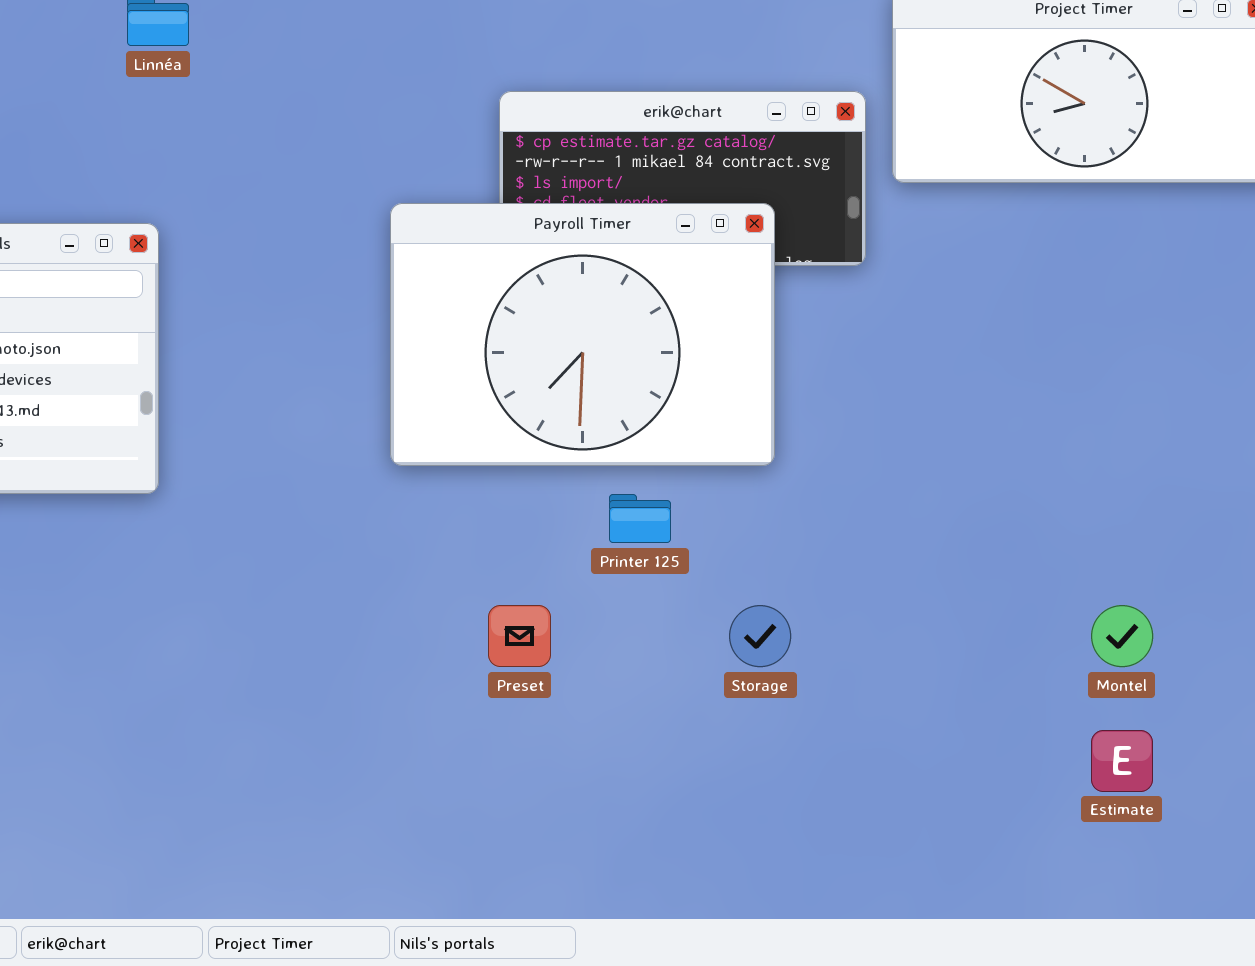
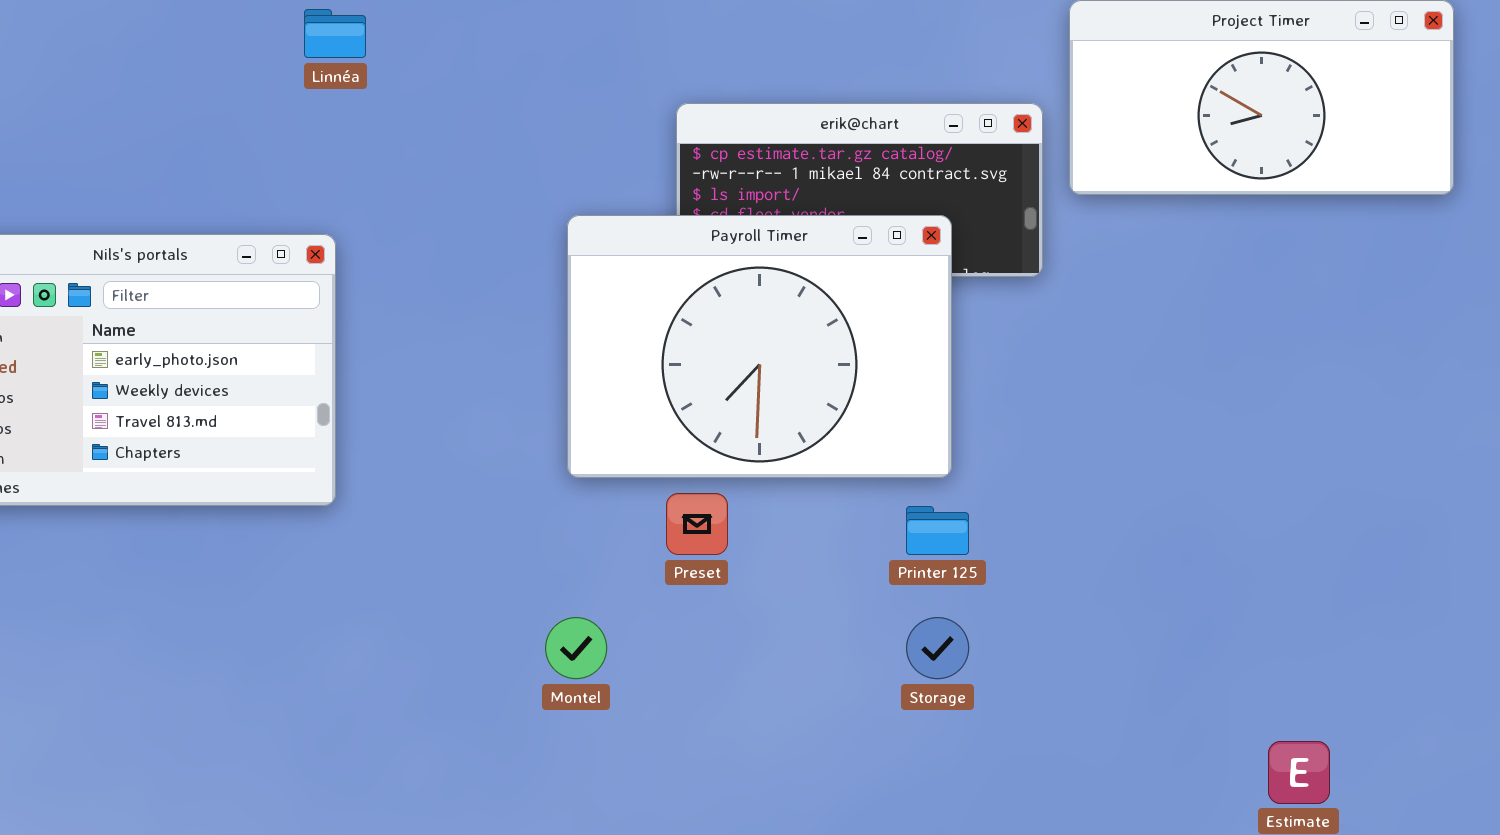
Printer 125: [609,494,671,543] -> [906,506,969,555], moved
Preset: [488,605,551,667] -> [666,493,728,555], moved
Montel: [1091,605,1153,667] -> [545,617,607,679], moved

